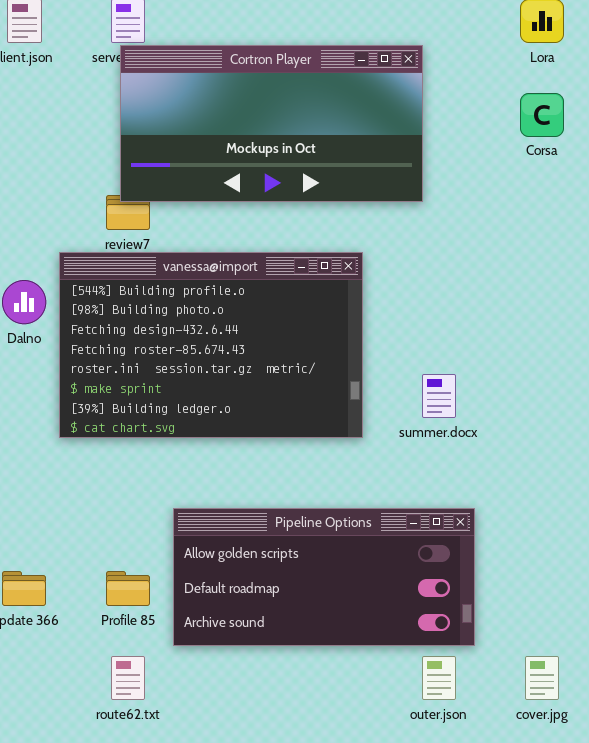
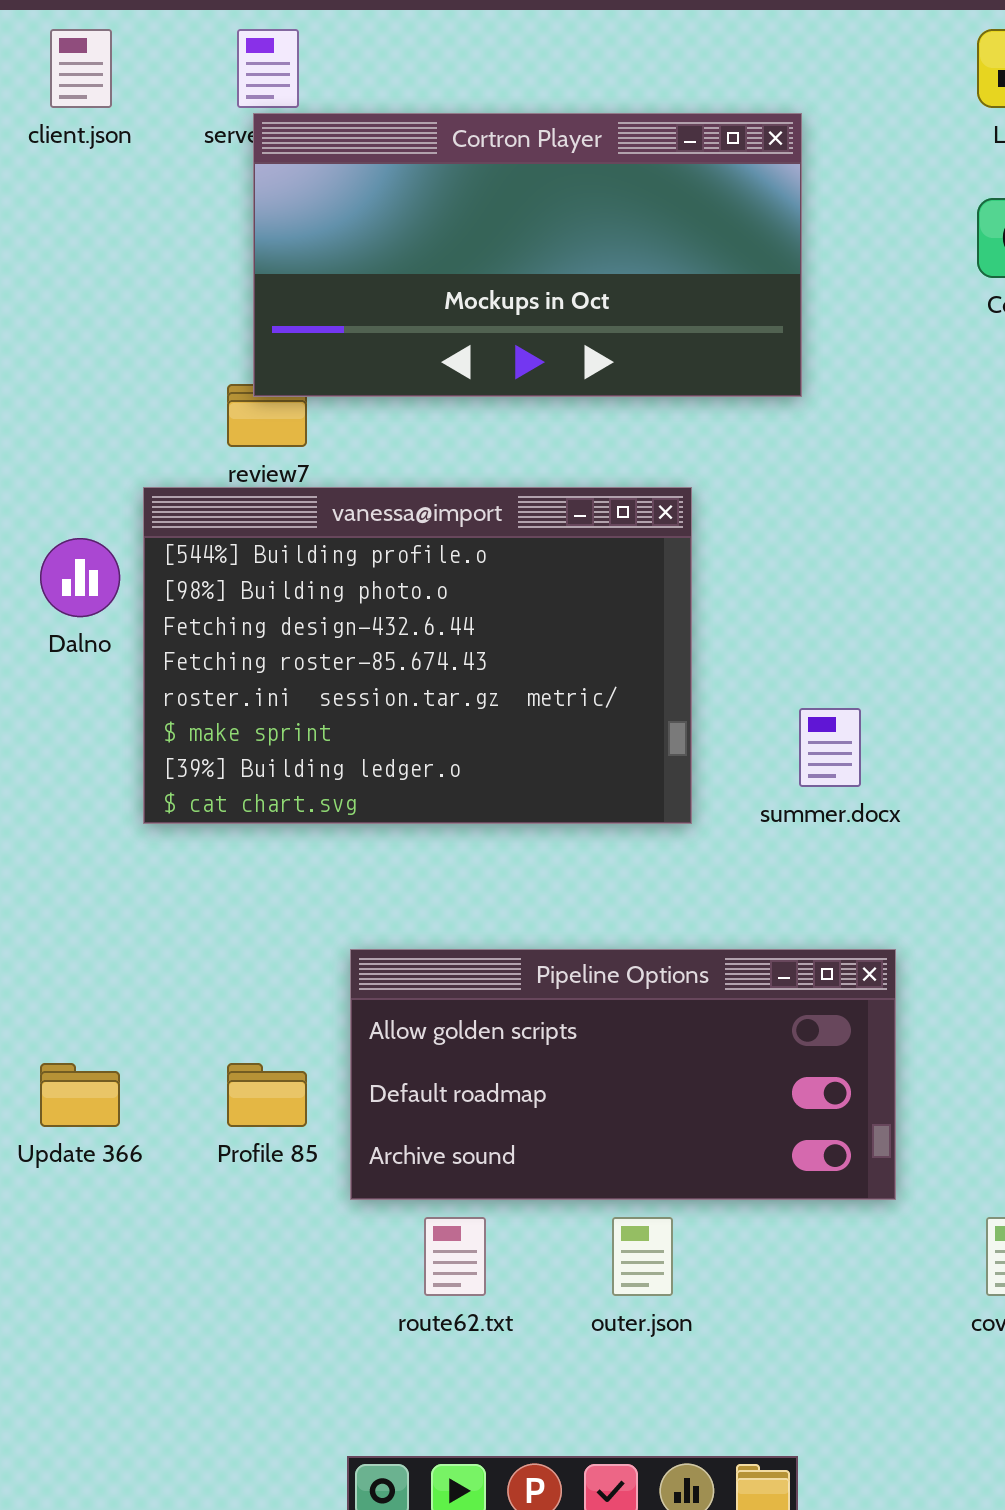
route62.txt: [111,656,145,700] -> [424,1217,486,1296], moved
outer.json: [422,656,456,700] -> [612,1217,673,1296], moved

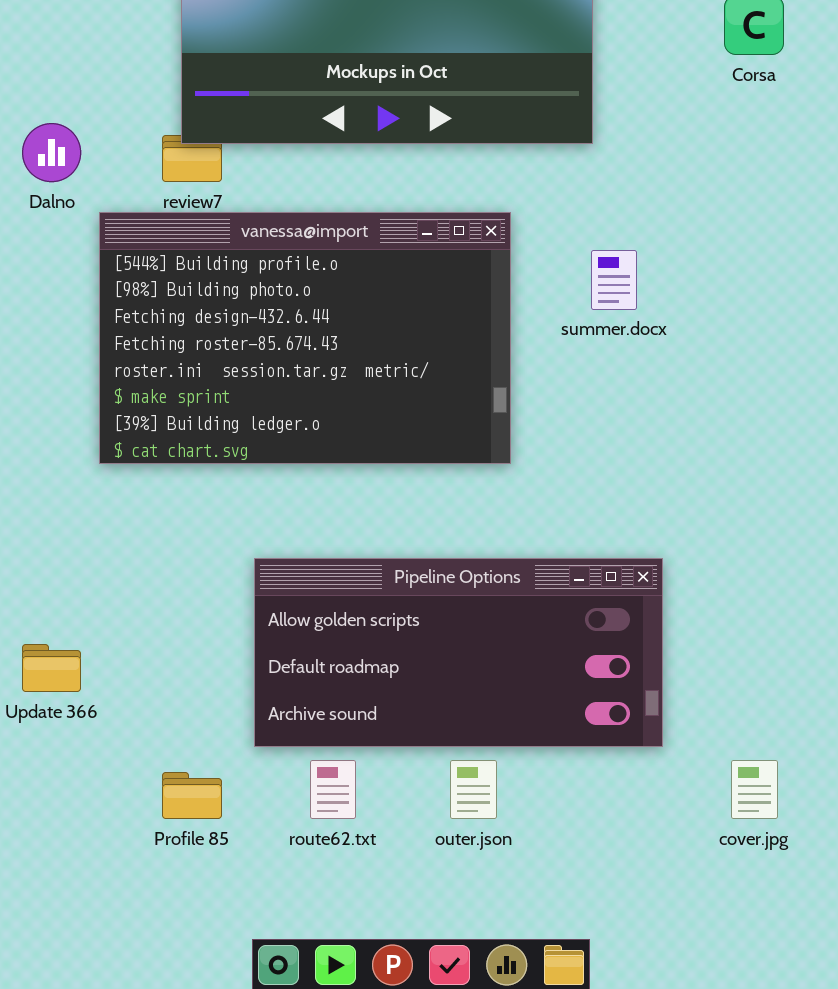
Dalno: [40,538,120,617] -> [22,123,81,182], moved
summer.docx: [799,708,861,787] -> [591,250,637,310], moved
Profile 85: [227,1063,307,1127] -> [162,772,222,819], moved

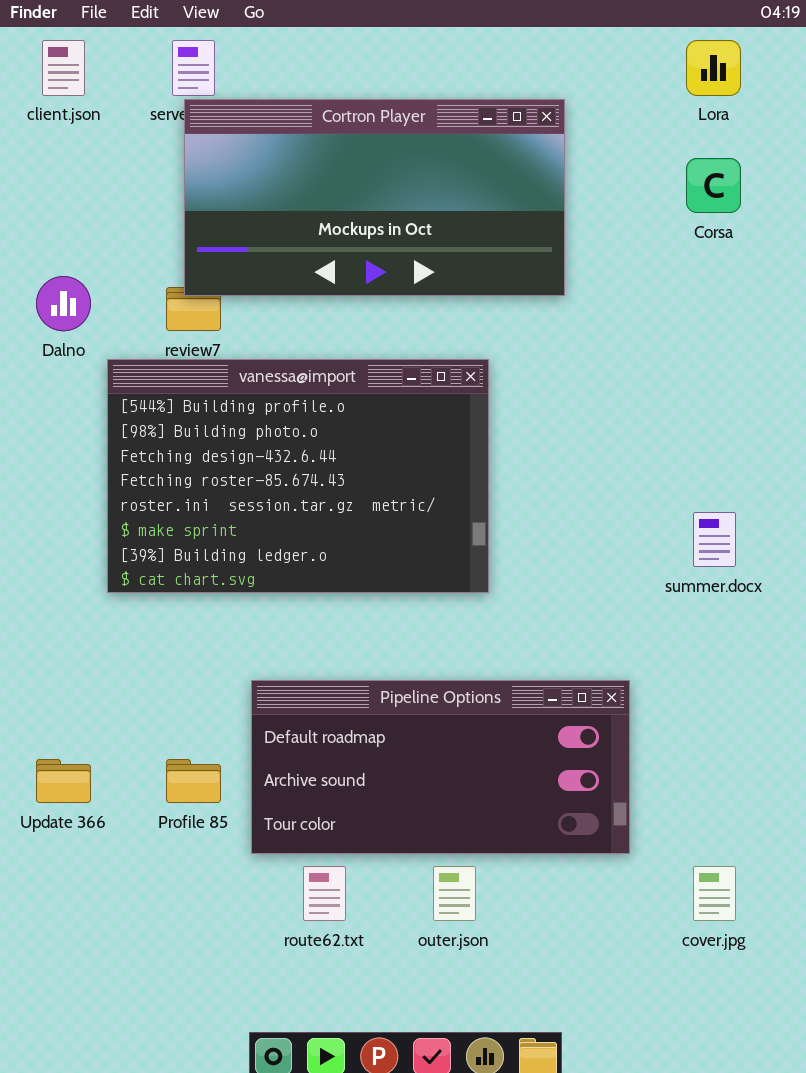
summer.docx: [591,250,637,310] -> [693,512,736,567], moved
Pipeline Options: [254,558,663,747] -> [251,680,630,854], scrolled down 1 row
Profile 85: [162,772,222,819] -> [166,759,221,803], moved

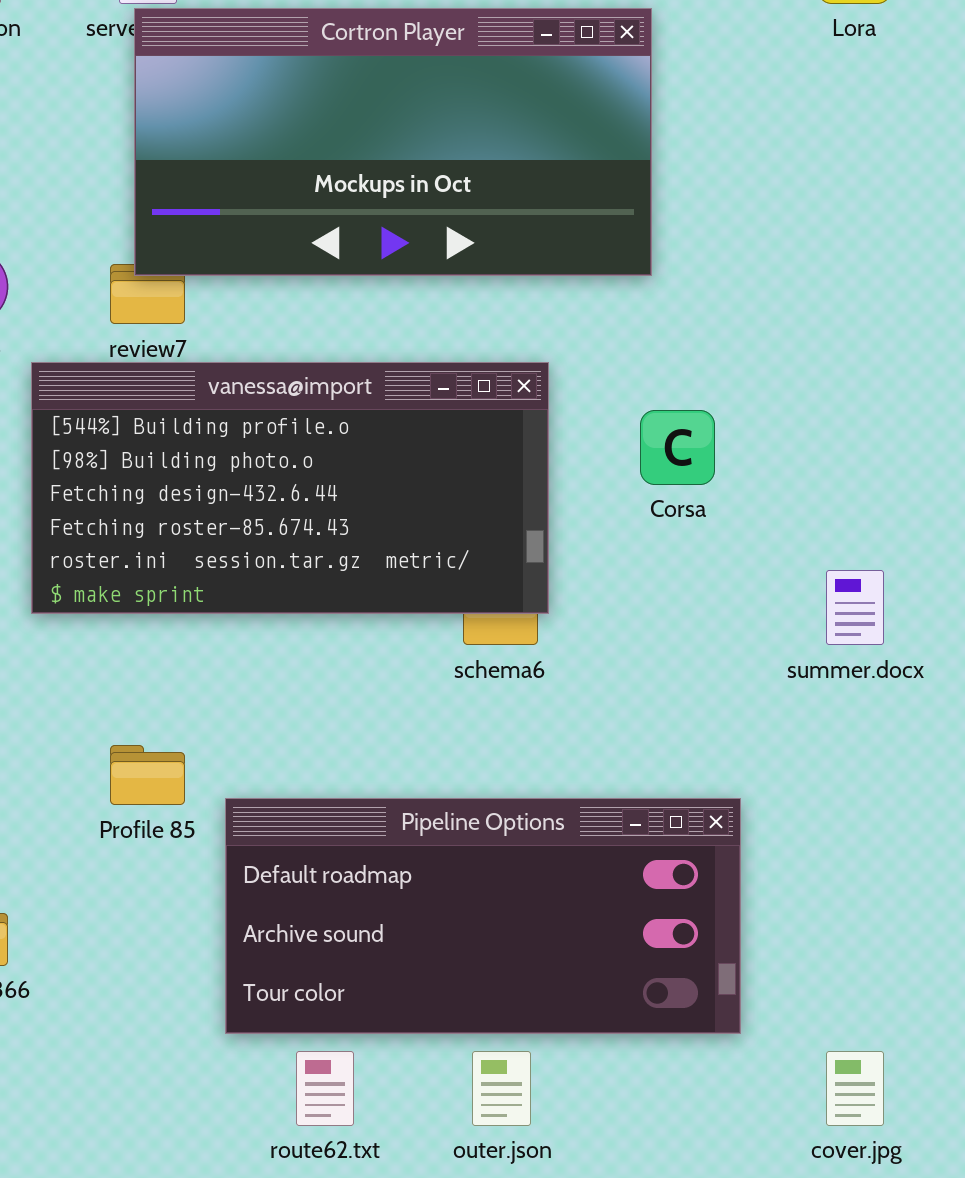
Corsa: [686,158,741,213] -> [640,410,715,485], moved
vanessa@import: [107,359,489,593] -> [31,362,549,614], resized
Profile 85: [166,759,221,803] -> [110,745,185,805], moved

